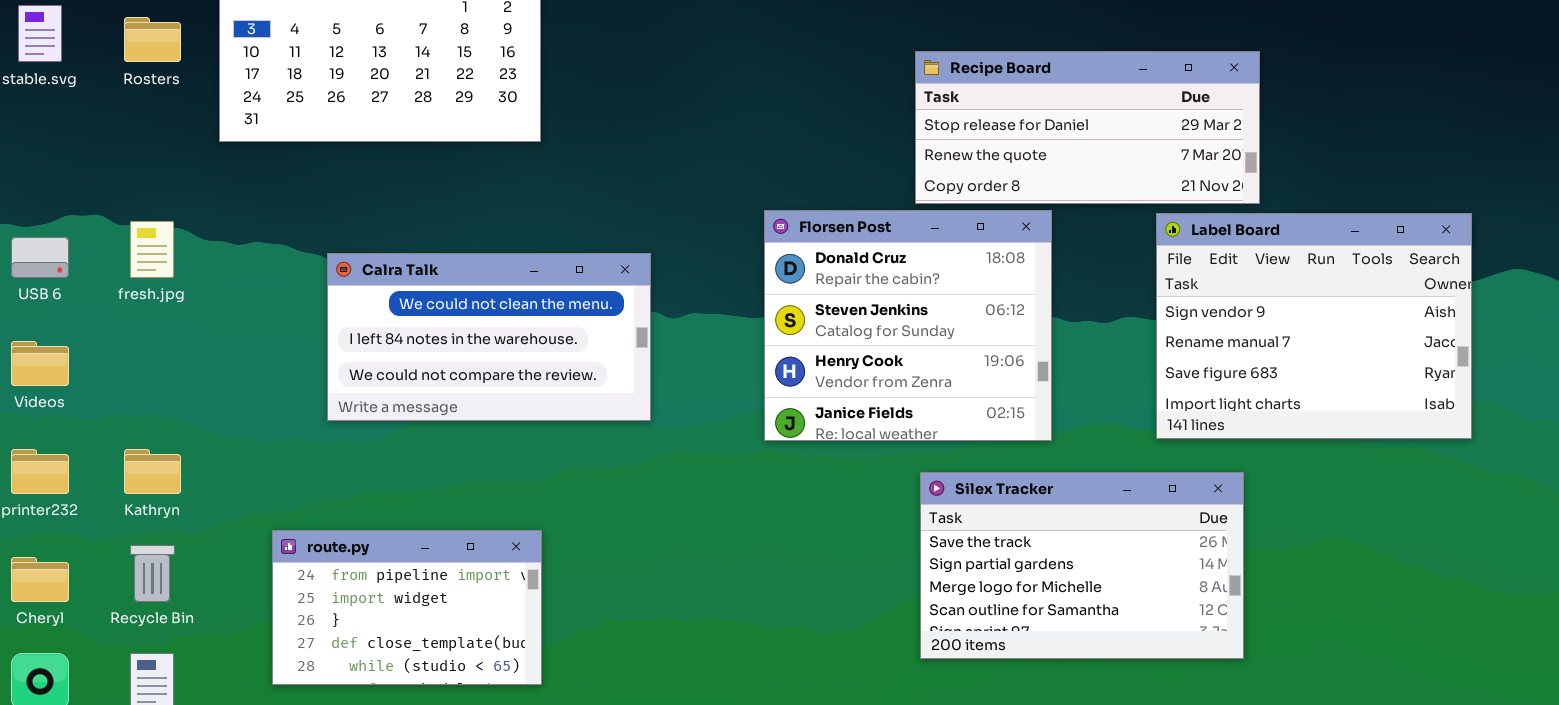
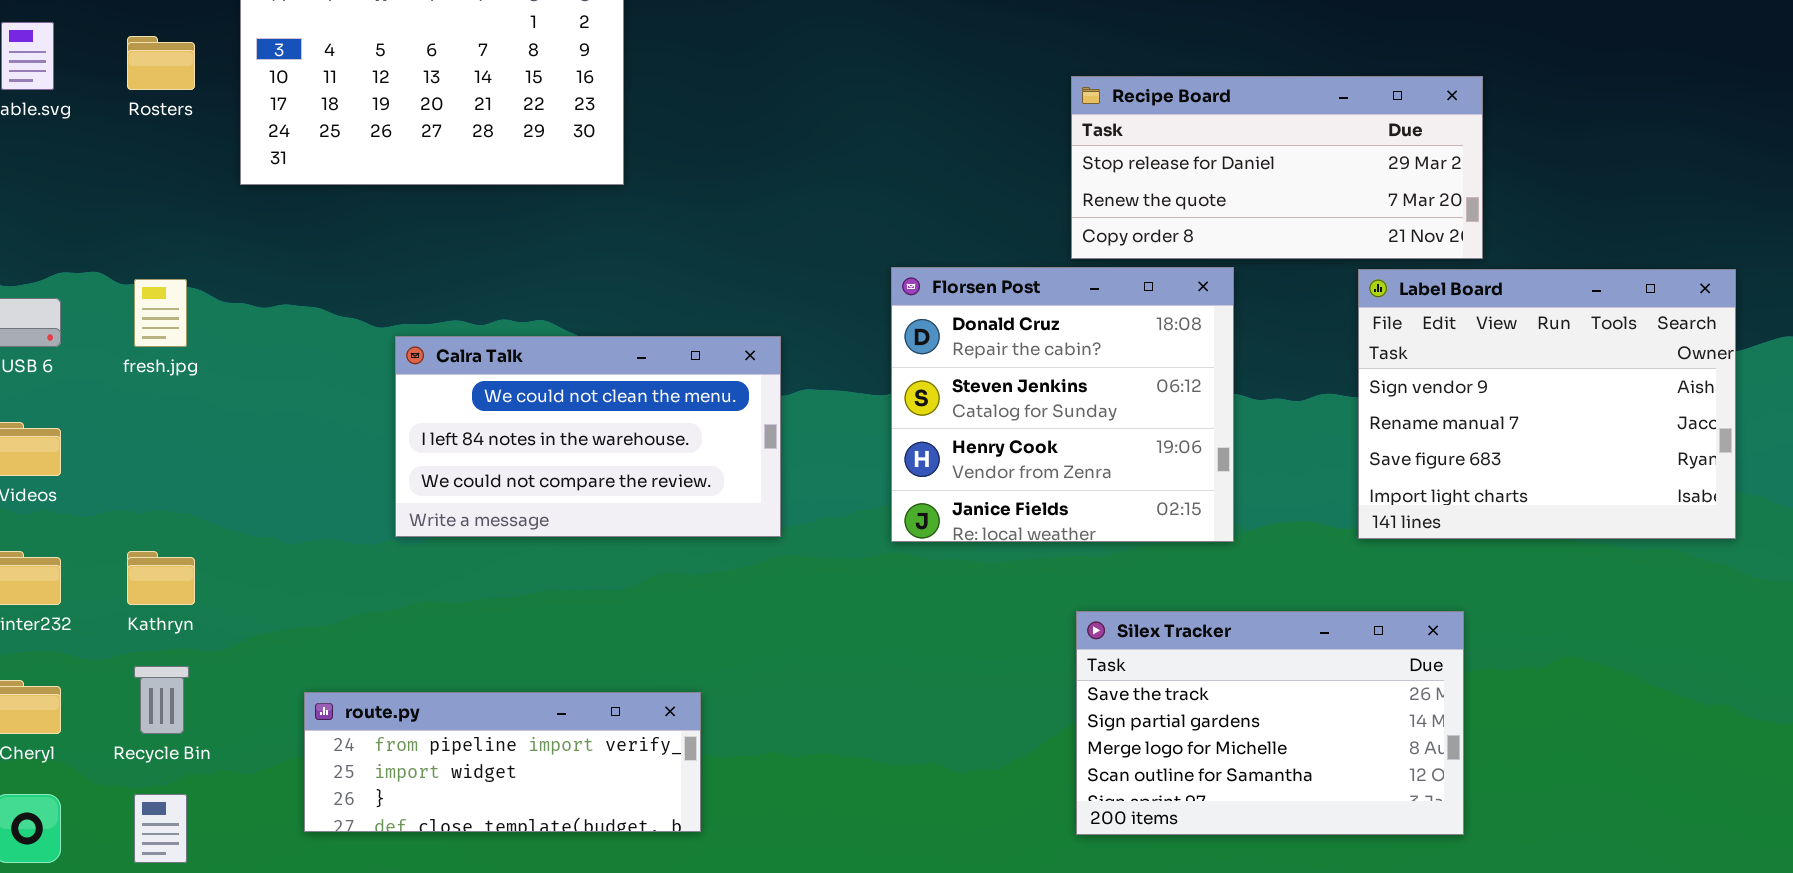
Calra Talk: [327,253,651,421] -> [395,336,781,537], moved
Silex Tracker: [920,472,1244,659] -> [1076,611,1464,835], moved
route.py: [272,530,542,685] -> [304,692,701,832], resized

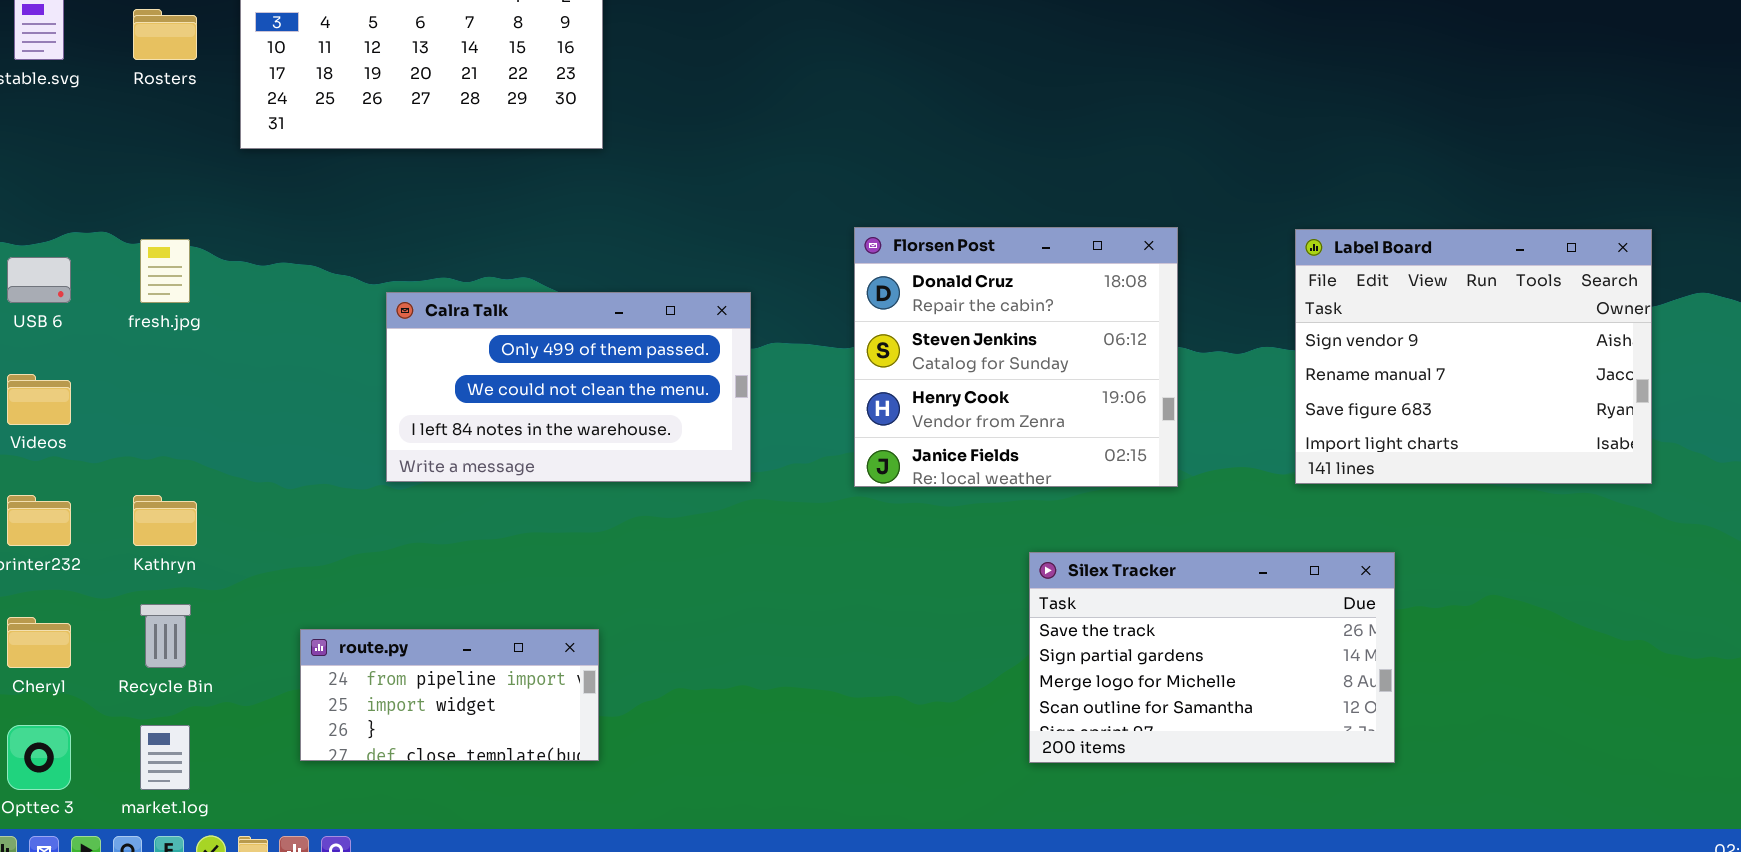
Recipe Board: [1071,76,1483,259] -> none, closed
Calra Talk: [395,336,781,537] -> [386,292,751,482], scrolled up 1 row
route.py: [304,692,701,832] -> [300,629,599,761], resized

